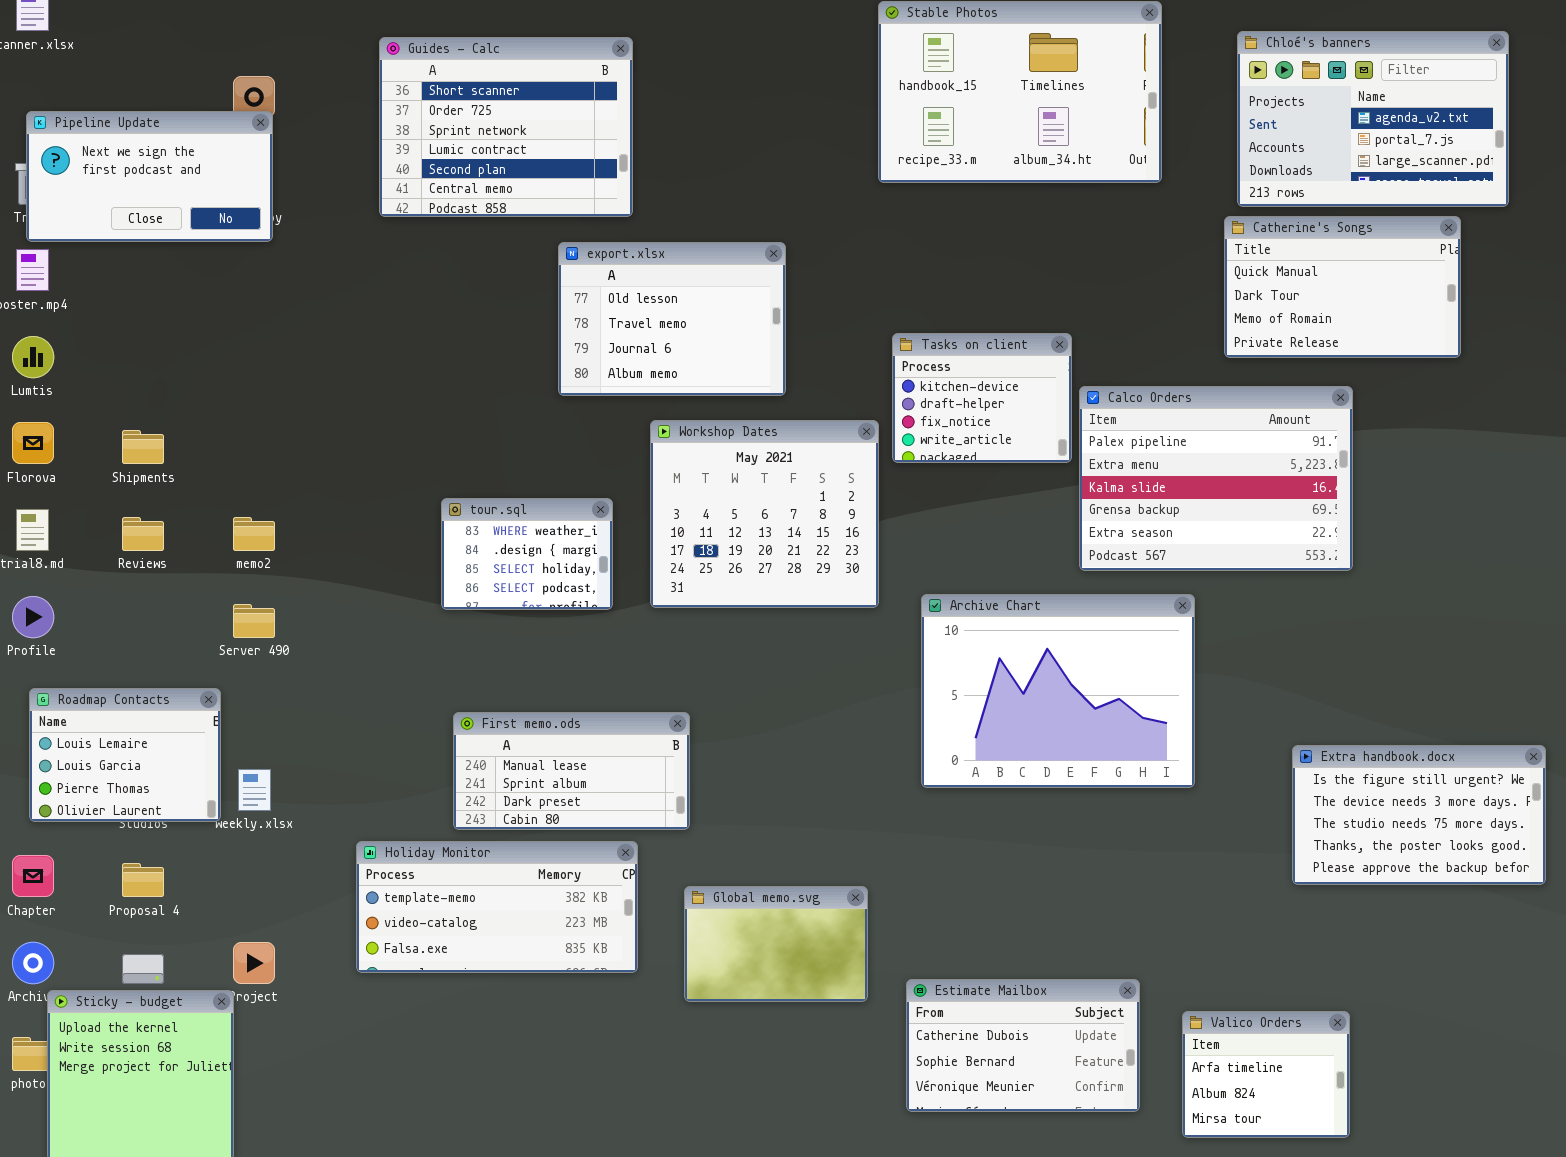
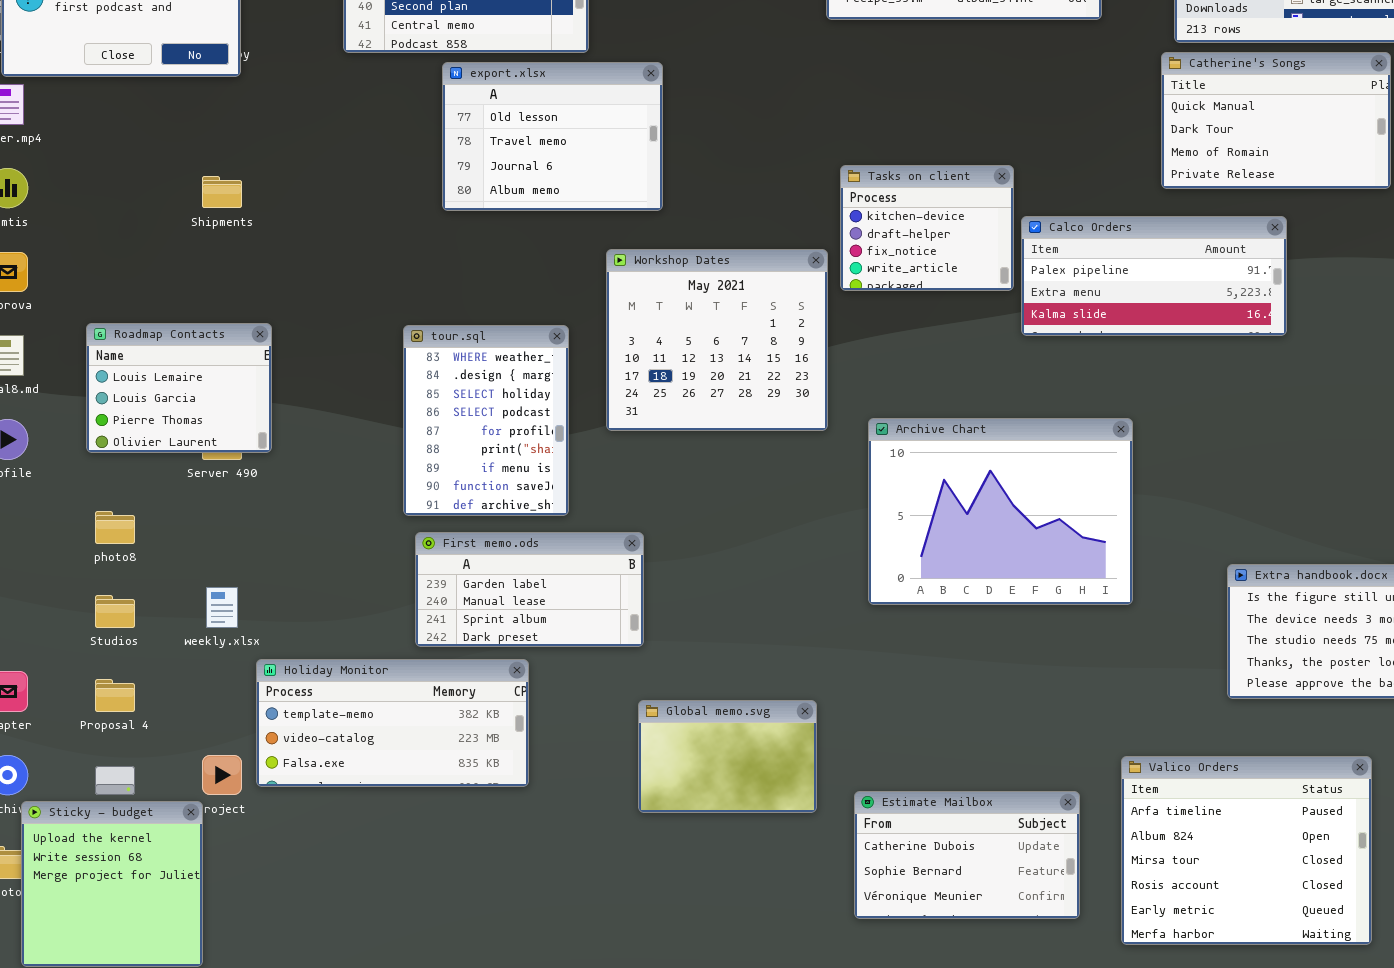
export.xlsx: [558,242,786,396] -> [442,62,663,211], moved
Calco Orders: [1079,386,1353,571] -> [1021,216,1287,336], resized
Shipments: [122,430,164,464] -> [202,176,242,208], moved
tour.sql: [441,498,613,610] -> [403,325,569,516], resized
Roadmap Contacts: [29,688,221,822] -> [86,323,272,453], moved
First memo.ods: [453,712,690,830] -> [415,532,644,647], scrolled up 1 row
Holiday Monitor: [356,841,638,973] -> [256,659,529,787], moved
Valico Orders: [1182,1011,1350,1138] -> [1121,756,1372,945], resized

